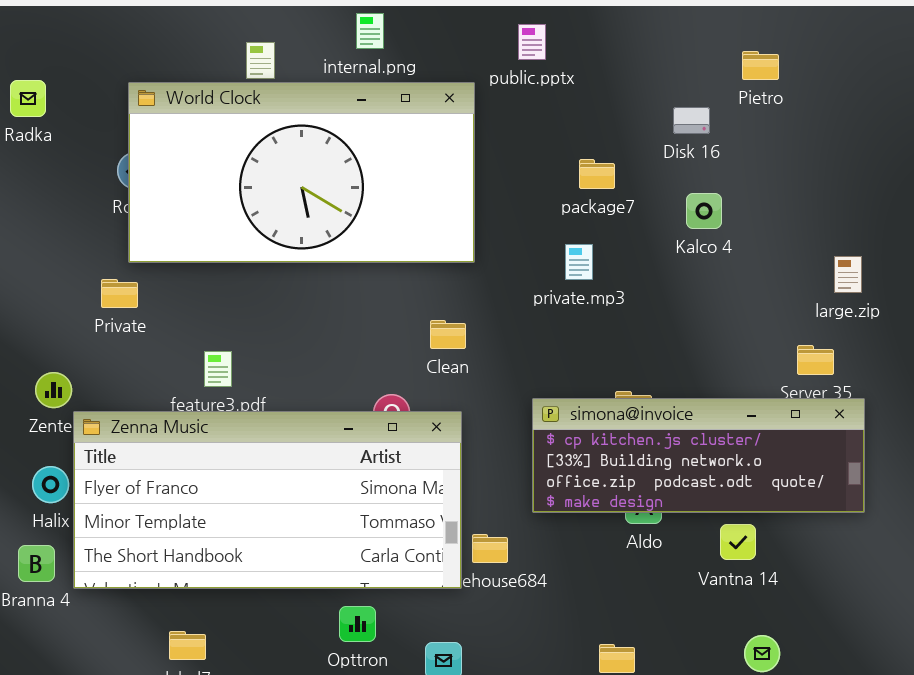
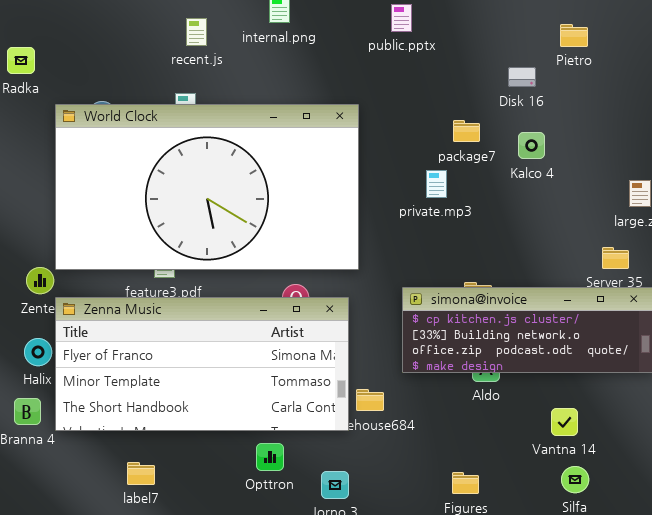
World Clock: [128,82,475,263] -> [55,104,359,270], moved, resized
package7: [579,159,615,189] -> [453,120,480,142], moved
Vantna 14: [720,524,756,560] -> [551,408,578,436], moved

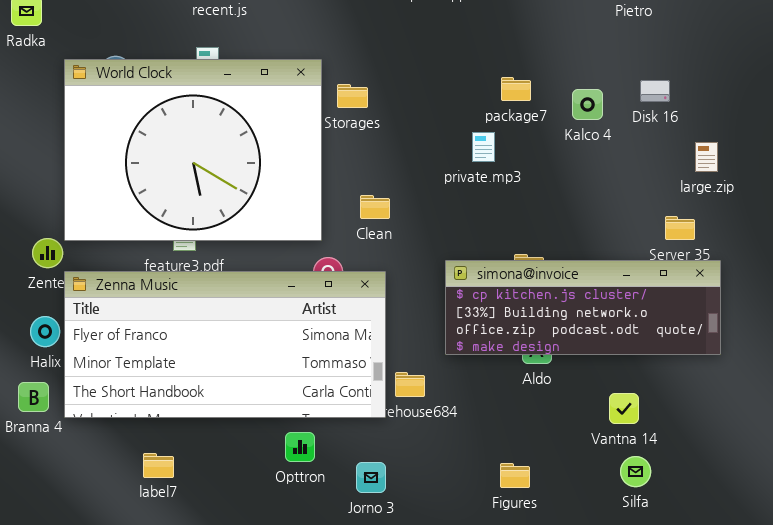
Disk 16: [508,67,536,87] -> [640,80,670,102], moved
World Clock: [55,104,359,270] -> [64,59,322,241], resized

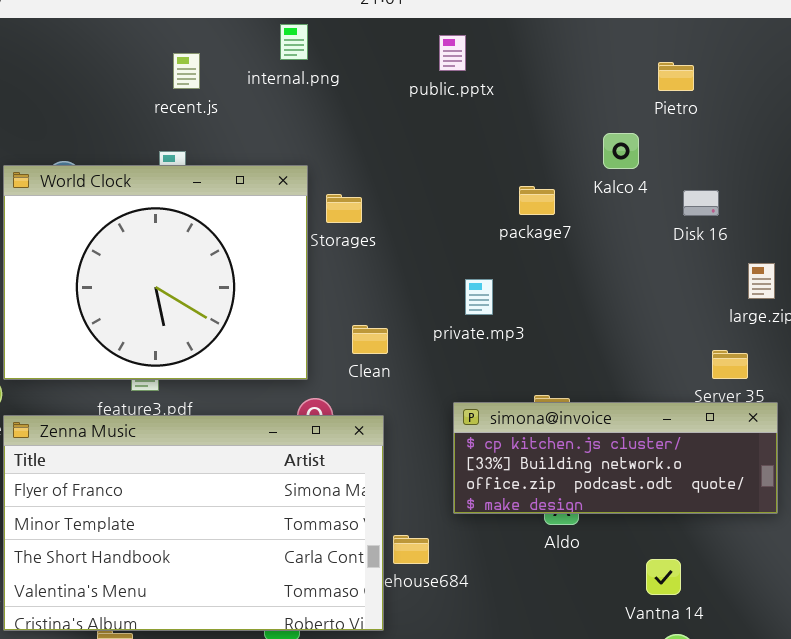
Kalco 4: [572,89,603,120] -> [603,133,639,169], moved
private.mp3: [472,132,495,162] -> [465,279,493,315], moved
Zenna Music: [64,271,386,418] -> [3,415,384,631], resized

